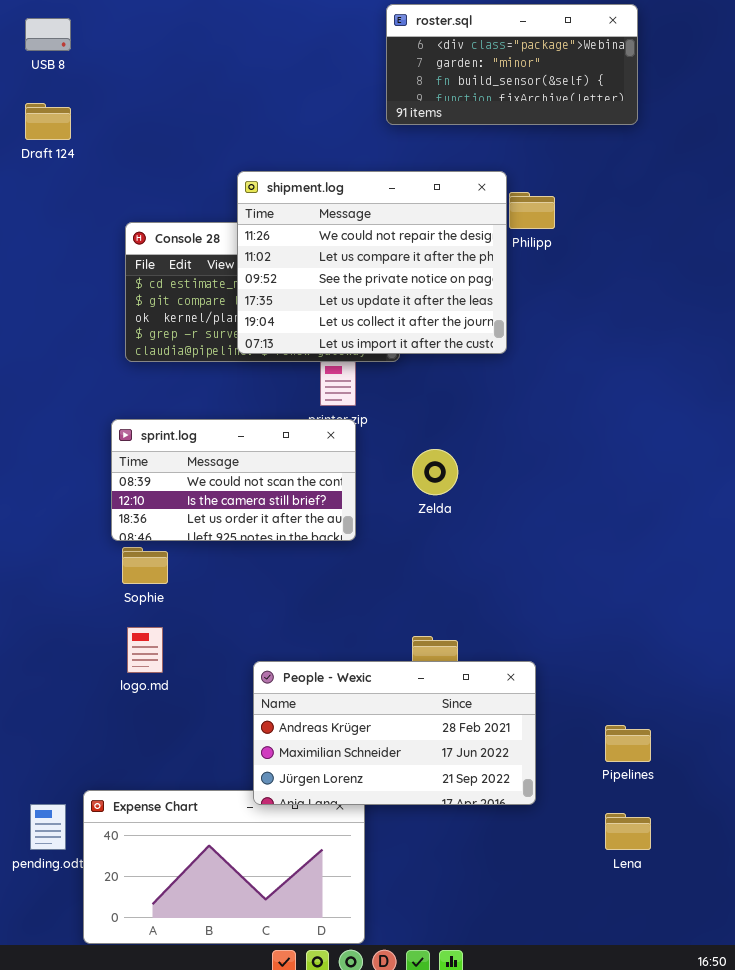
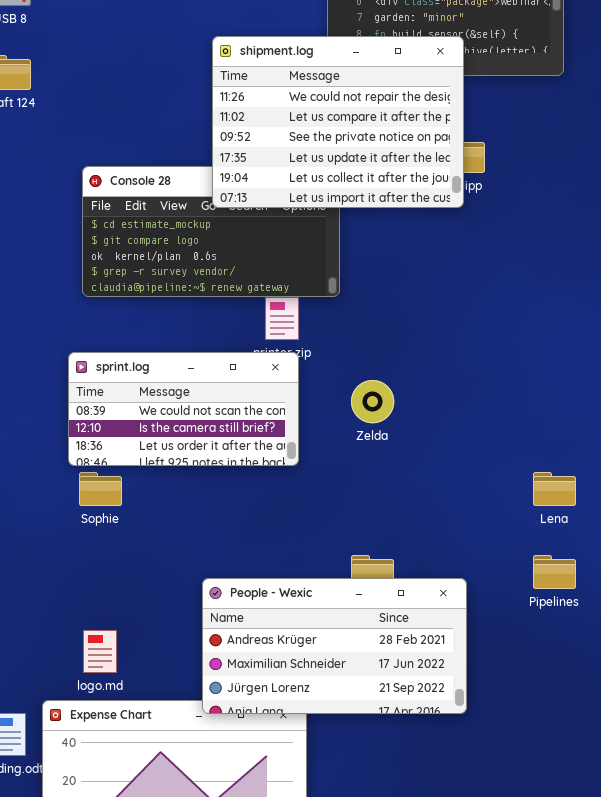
shipment.log: [237,171,507,354] -> [212,36,464,208], moved
logo.md: [127,627,163,673] -> [83,630,117,673], moved
Pipelines: [605,725,651,762] -> [533,555,576,589], moved
Lena: [605,813,651,850] -> [533,472,576,506], moved

